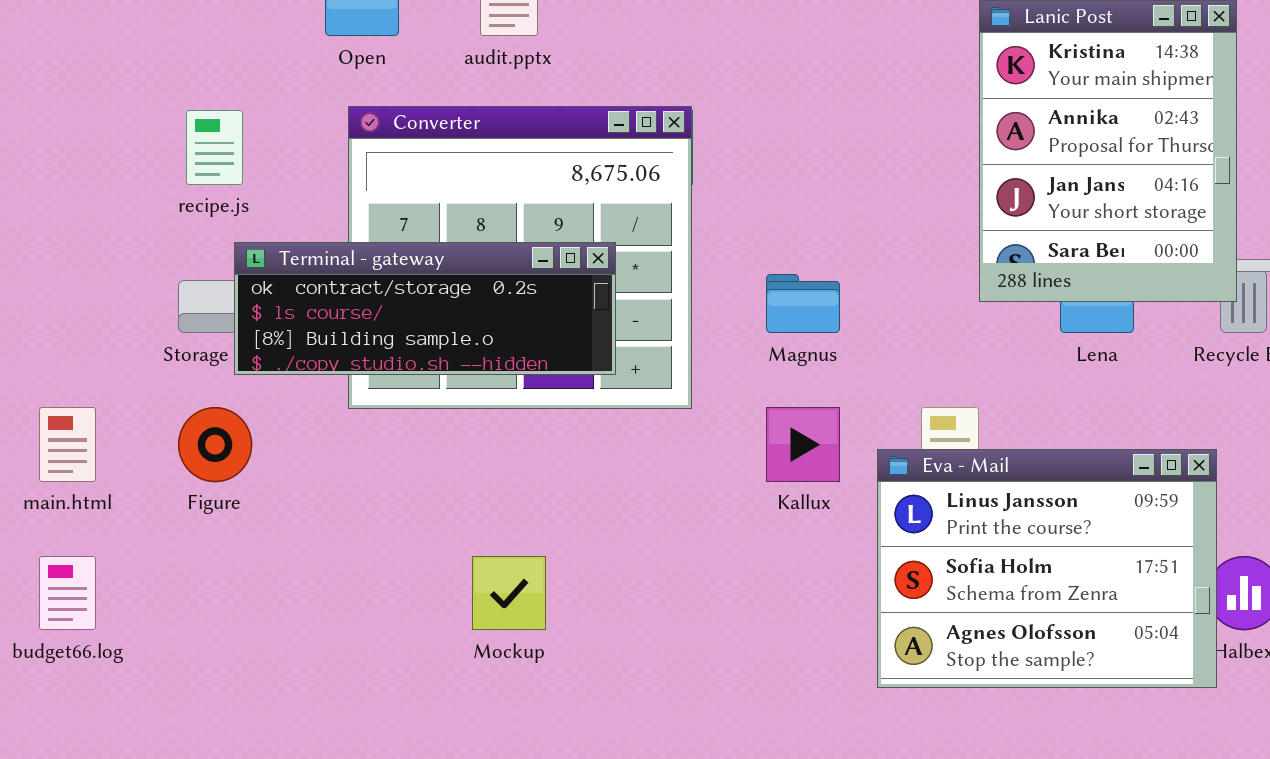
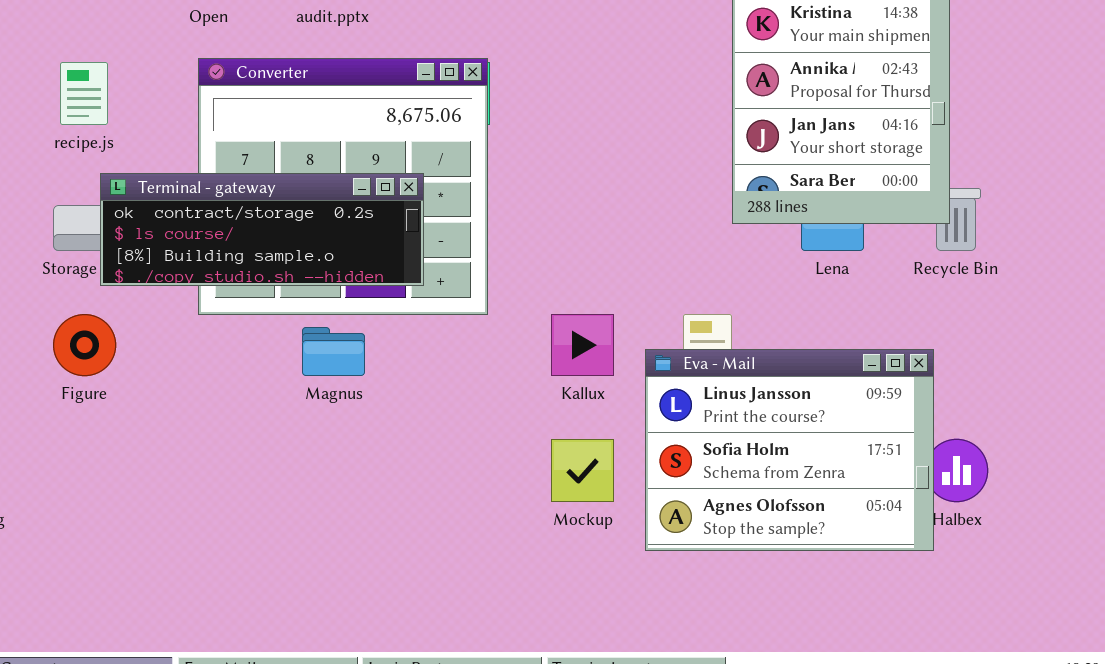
Magnus: [766,274,840,333] -> [302,327,365,376], moved
Mockup: [472,556,546,630] -> [551,439,614,502], moved

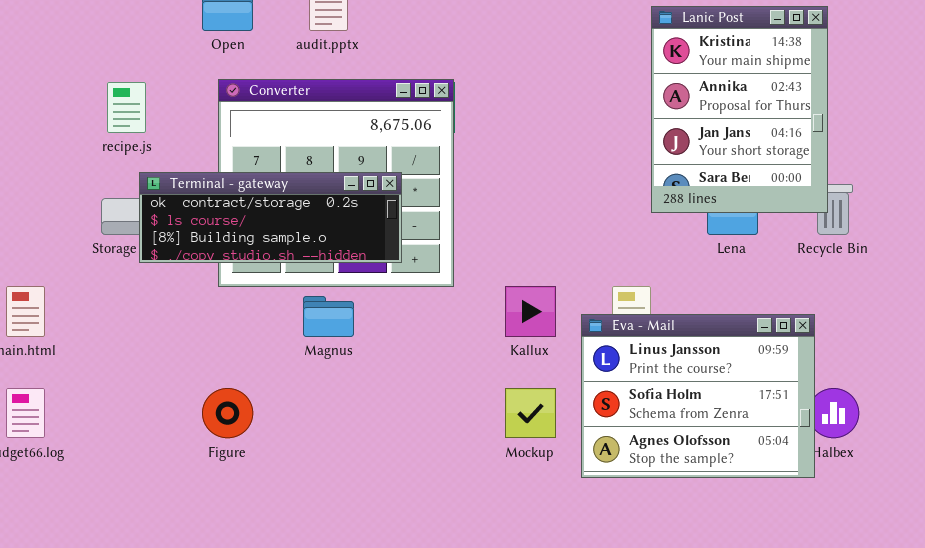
Figure: [53,314,116,376] -> [202,388,253,438], moved

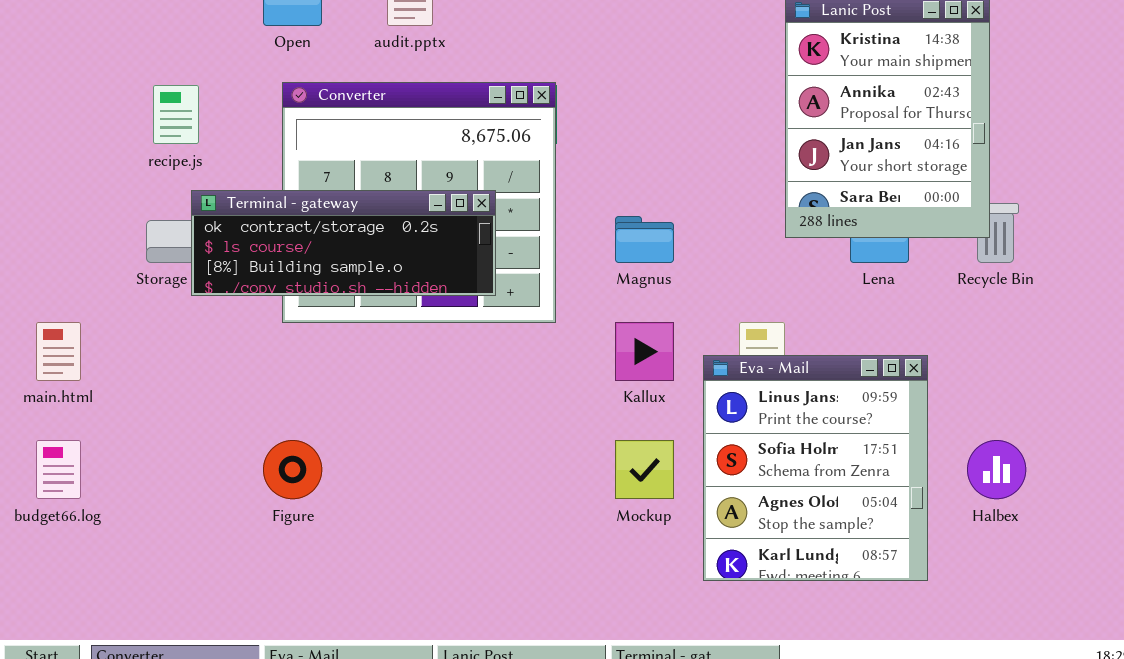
Magnus: [303,296,354,337] -> [615,216,674,263], moved
Eva - Mail: [581,314,815,478] -> [703,355,928,581], resized

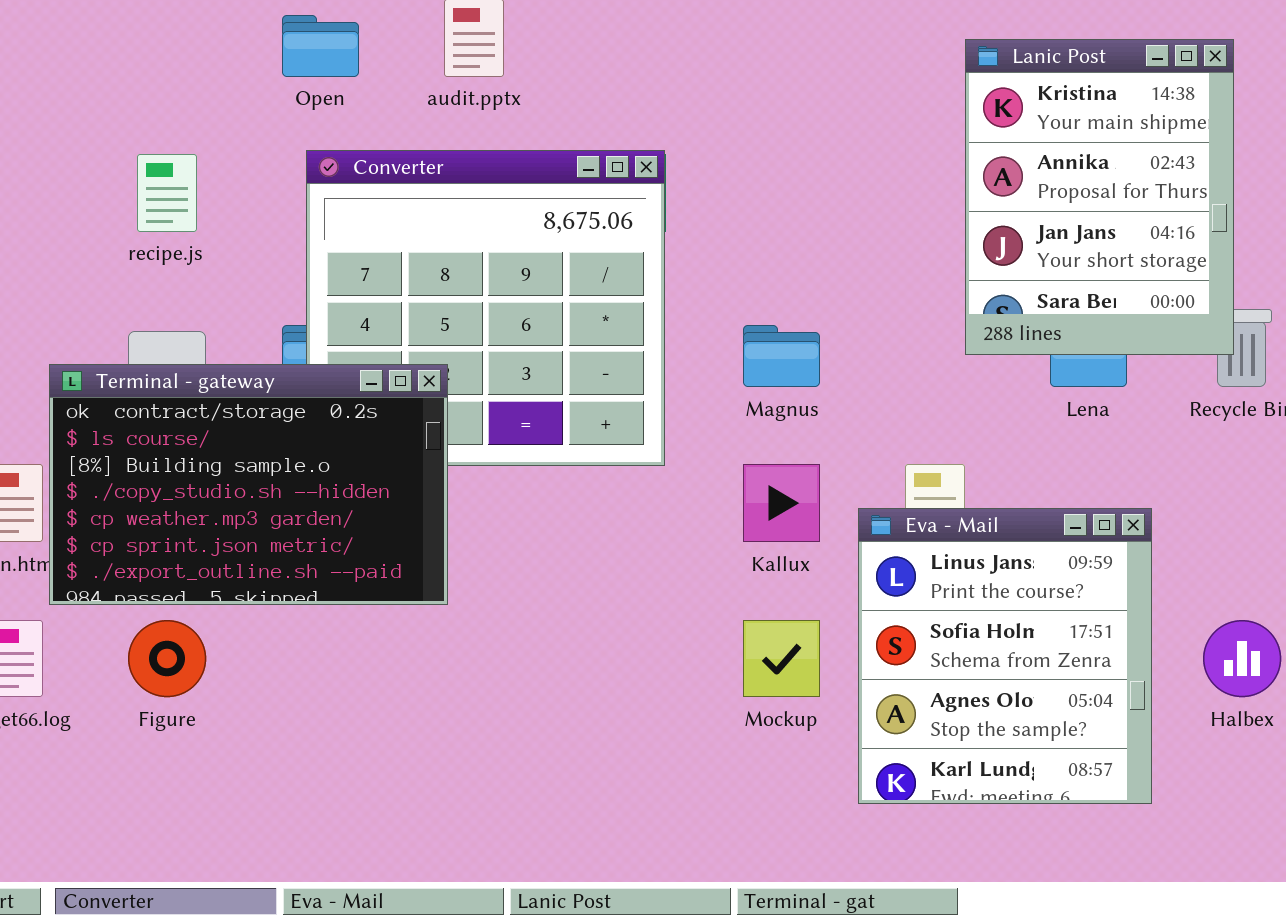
Terminal - gateway: [191,190,496,296] -> [49,364,448,605], moved, resized
Figure: [263,440,322,499] -> [128,620,206,697], moved

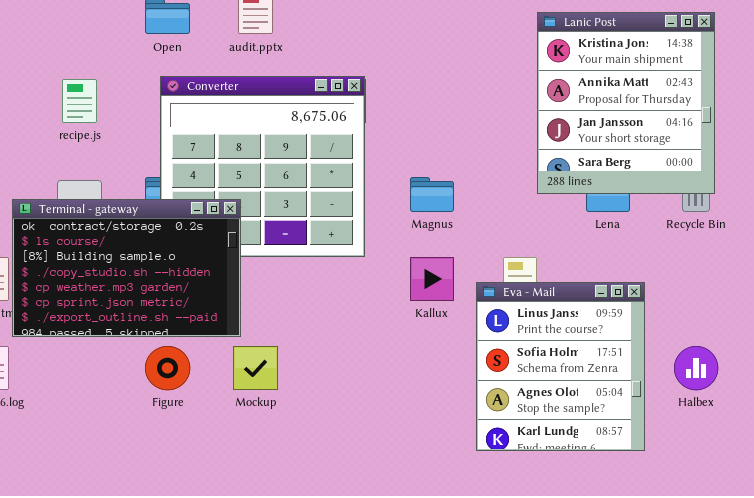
Lanic Post: [965,39,1234,355] -> [537,12,715,194], resized
Figure: [128,620,206,697] -> [145,346,190,390], moved
Mockup: [743,620,820,697] -> [233,346,278,390], moved

